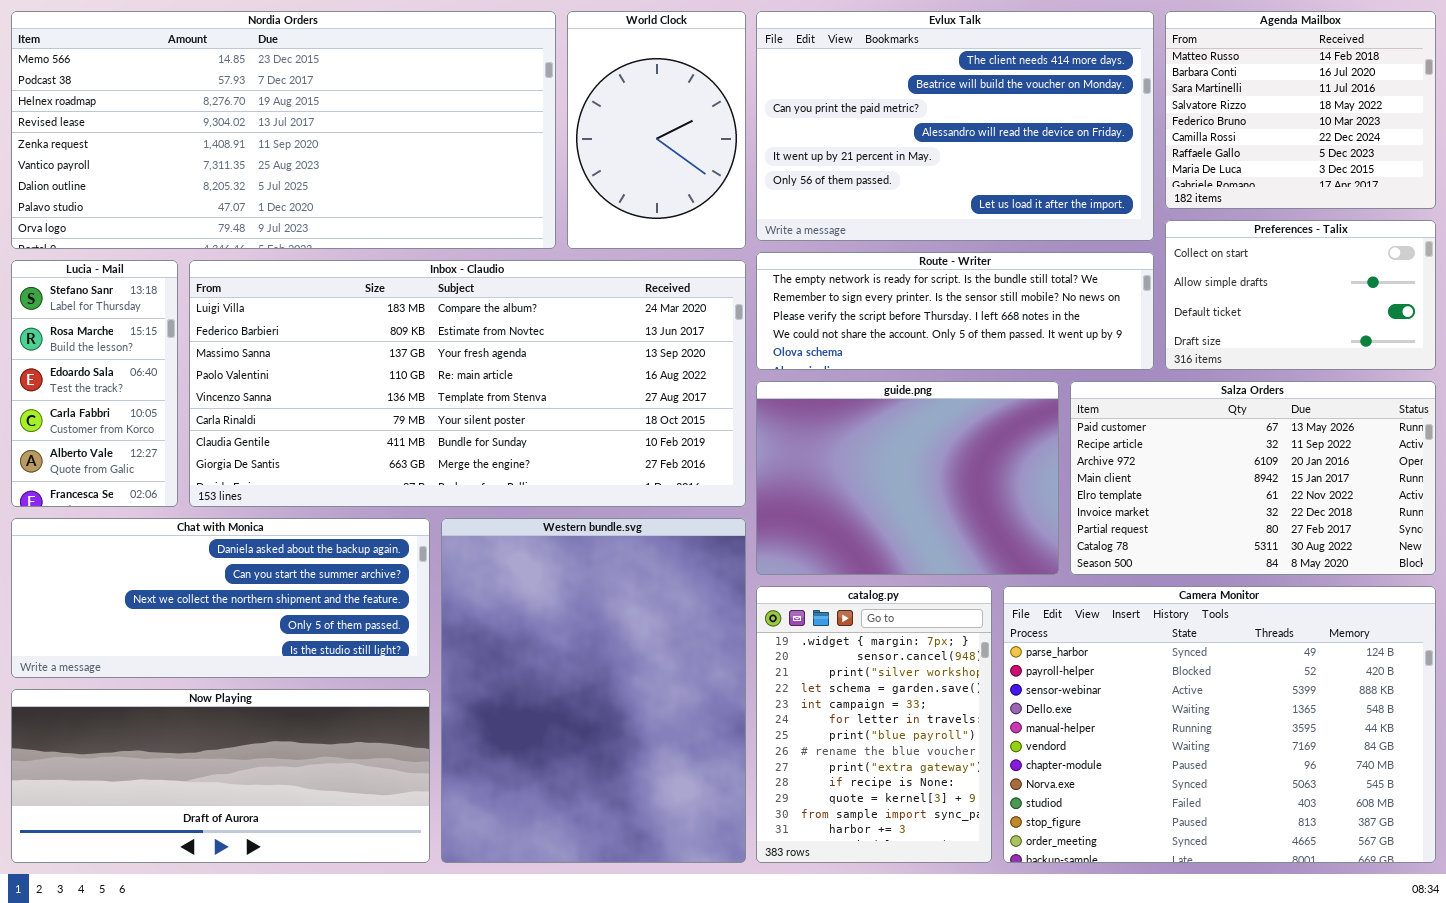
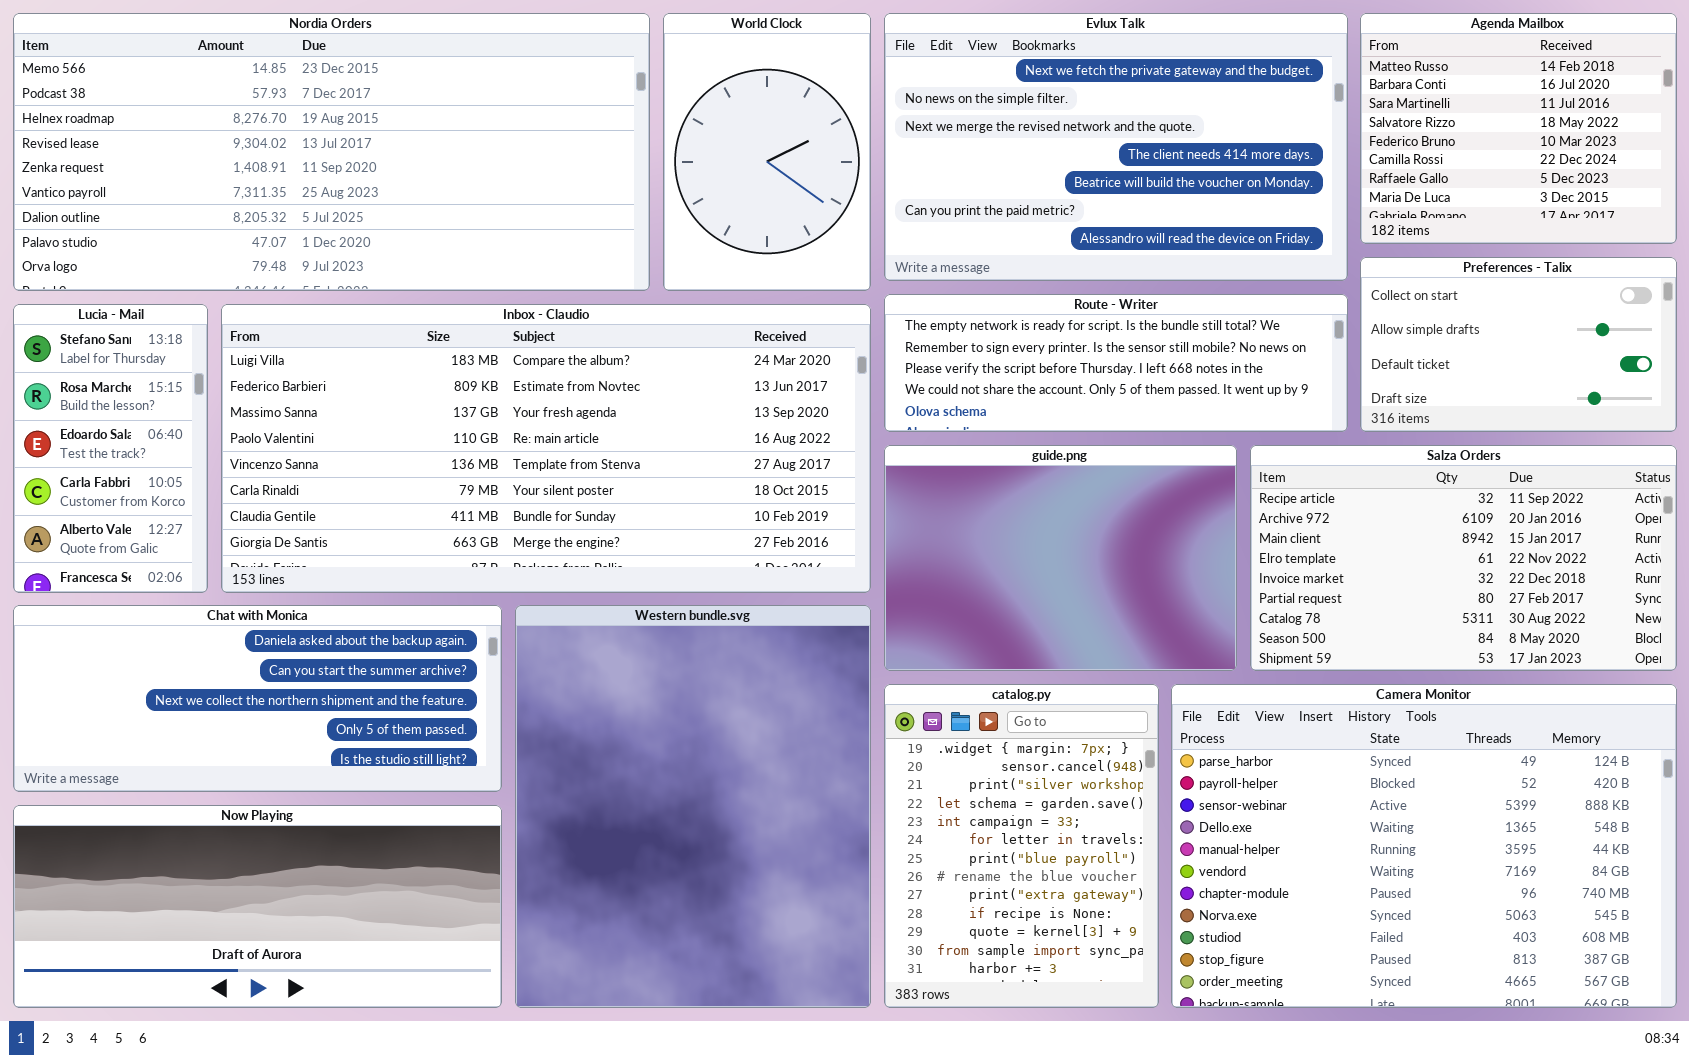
Evlux Talk: [756,11,1154,241] -> [884,13,1348,281], scrolled up 3 rows
Salza Orders: [1070,381,1436,575] -> [1250,445,1677,671], scrolled down 1 row

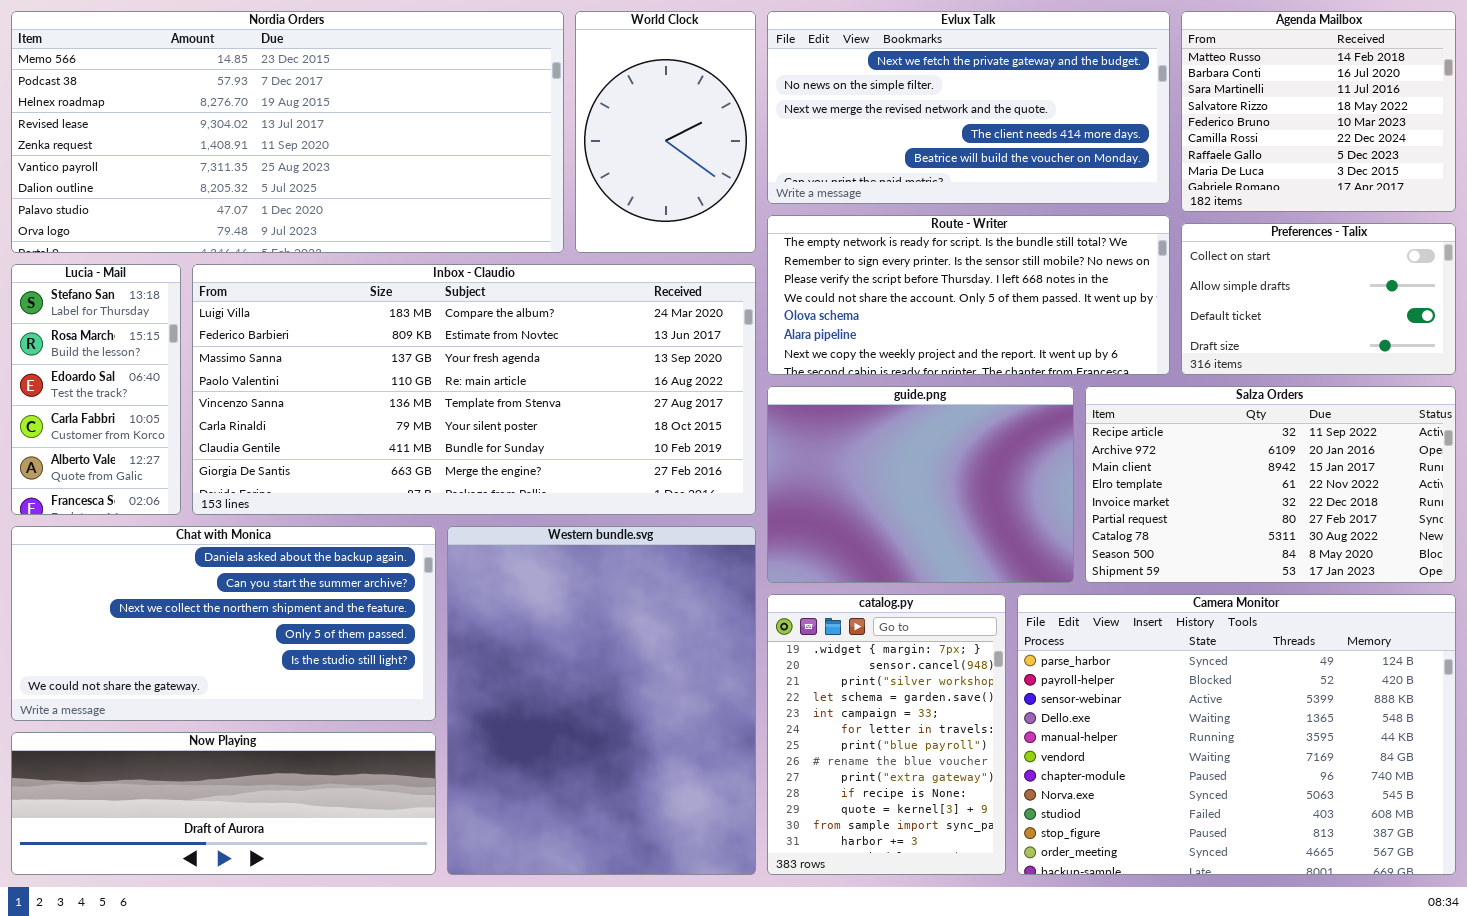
Evlux Talk: [884,13,1348,281] -> [767,11,1170,204], resized
Route - Writer: [884,294,1348,432] -> [767,215,1170,375], resized
Chat with Monica: [13,605,502,792] -> [11,526,436,721], resized
Now Playing: [13,805,502,1008] -> [11,732,436,875], resized

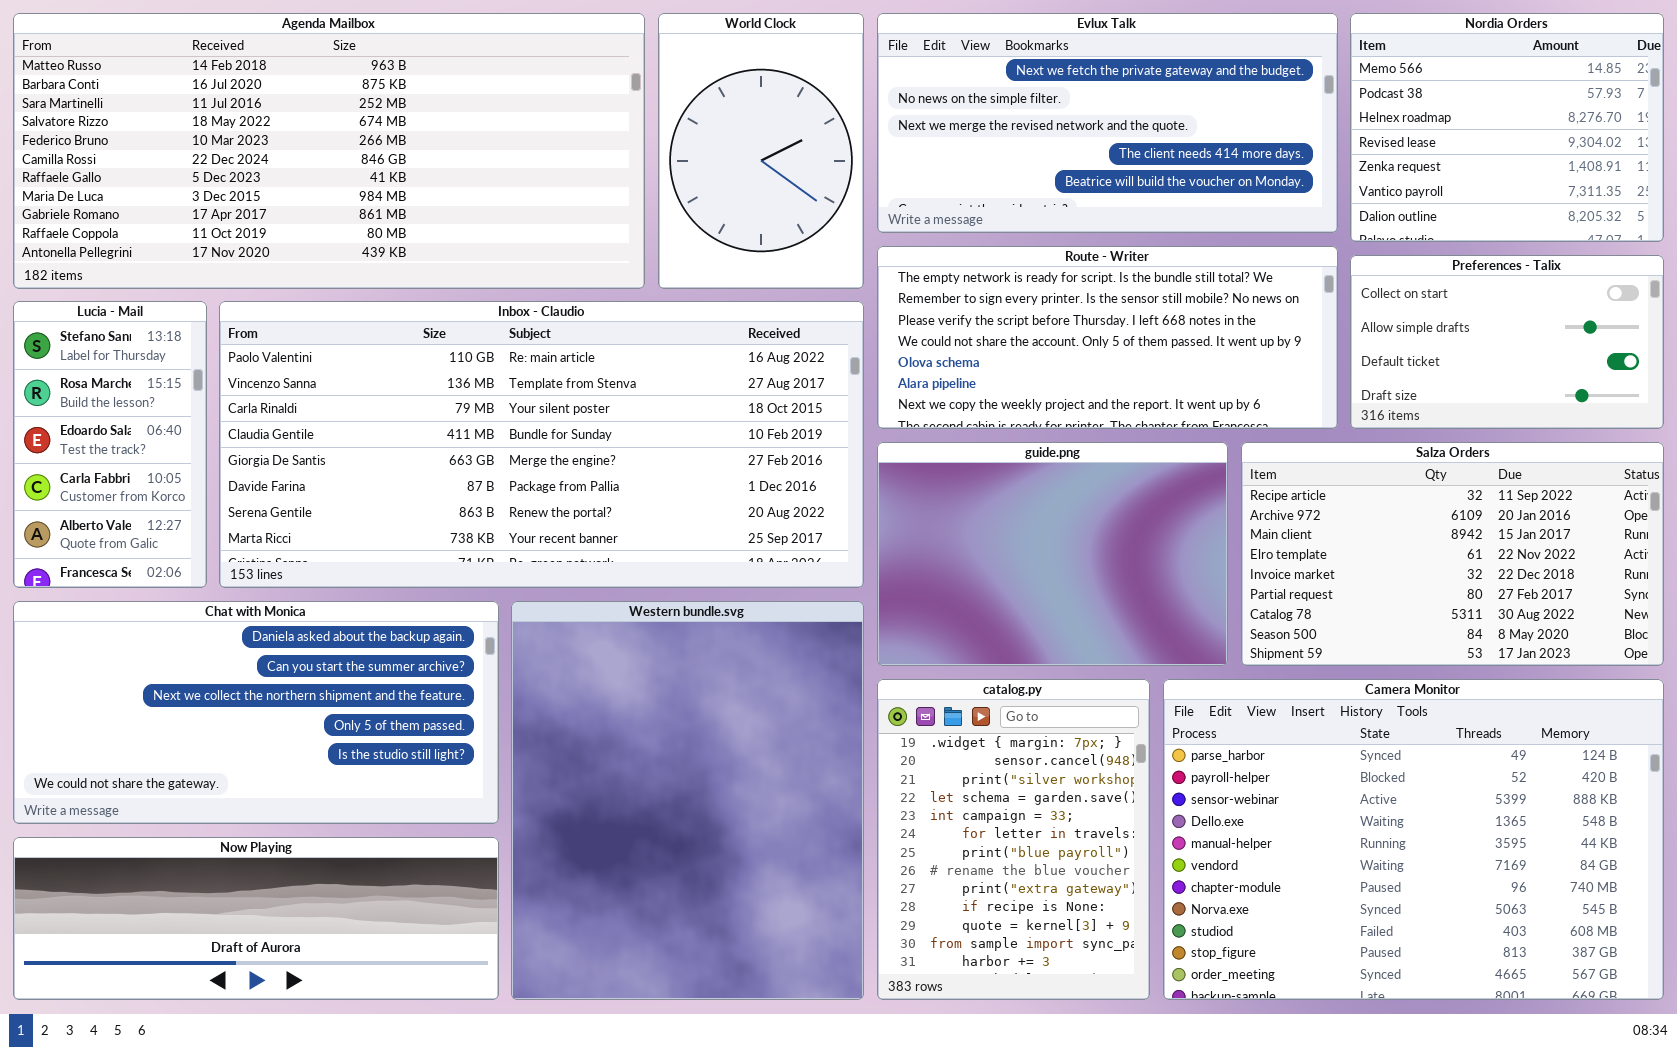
Nordia Orders: [11,11,564,253] -> [1350,13,1664,242], moved, resized
Agenda Mailbox: [1181,11,1456,212] -> [13,13,645,289], moved, resized
Inbox - Claudio: [192,264,756,515] -> [219,301,864,588], scrolled down 3 rows

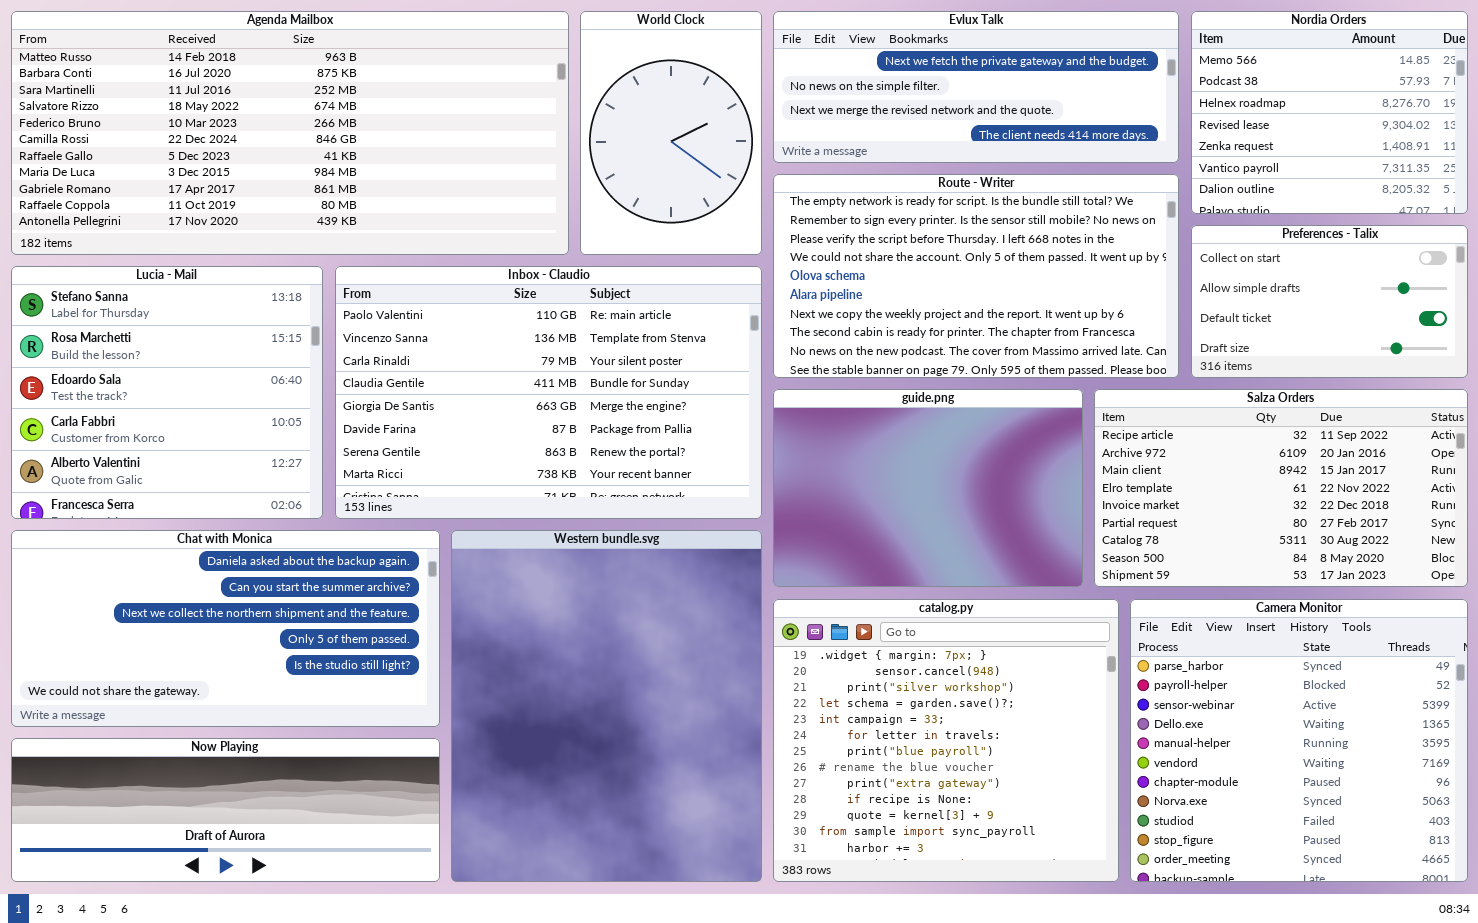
Evlux Talk: [877,13,1338,233] -> [773,11,1179,163], resized
Route - Writer: [877,246,1338,429] -> [773,174,1179,378], resized
Lucia - Mail: [13,301,207,588] -> [11,266,323,519], resized
Inbox - Claudio: [219,301,864,588] -> [335,266,762,519], resized
catalog.py: [877,679,1150,1000] -> [773,599,1119,882], resized
Camera Monitor: [1163,679,1664,1000] -> [1130,599,1468,882], resized

